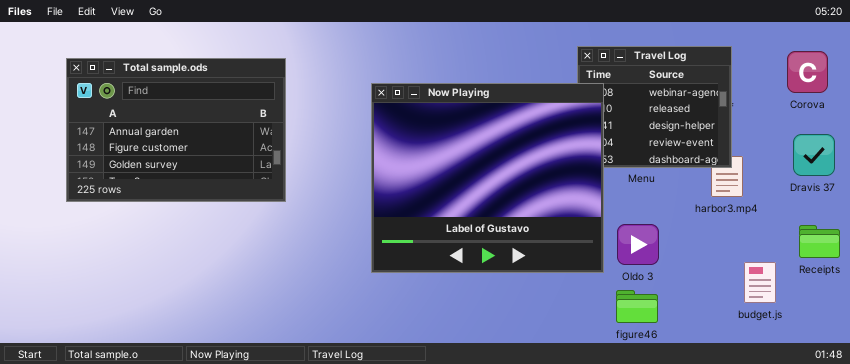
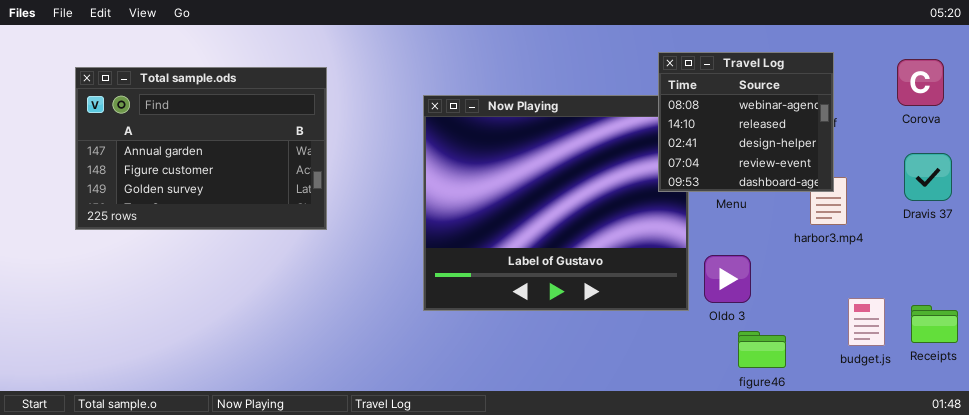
Travel Log: [577,46,732,168] -> [658,52,834,192], raised
Receipts: [799,225,840,258] -> [911,305,958,343], moved
figure46: [616,290,658,323] -> [738,331,786,368], moved

